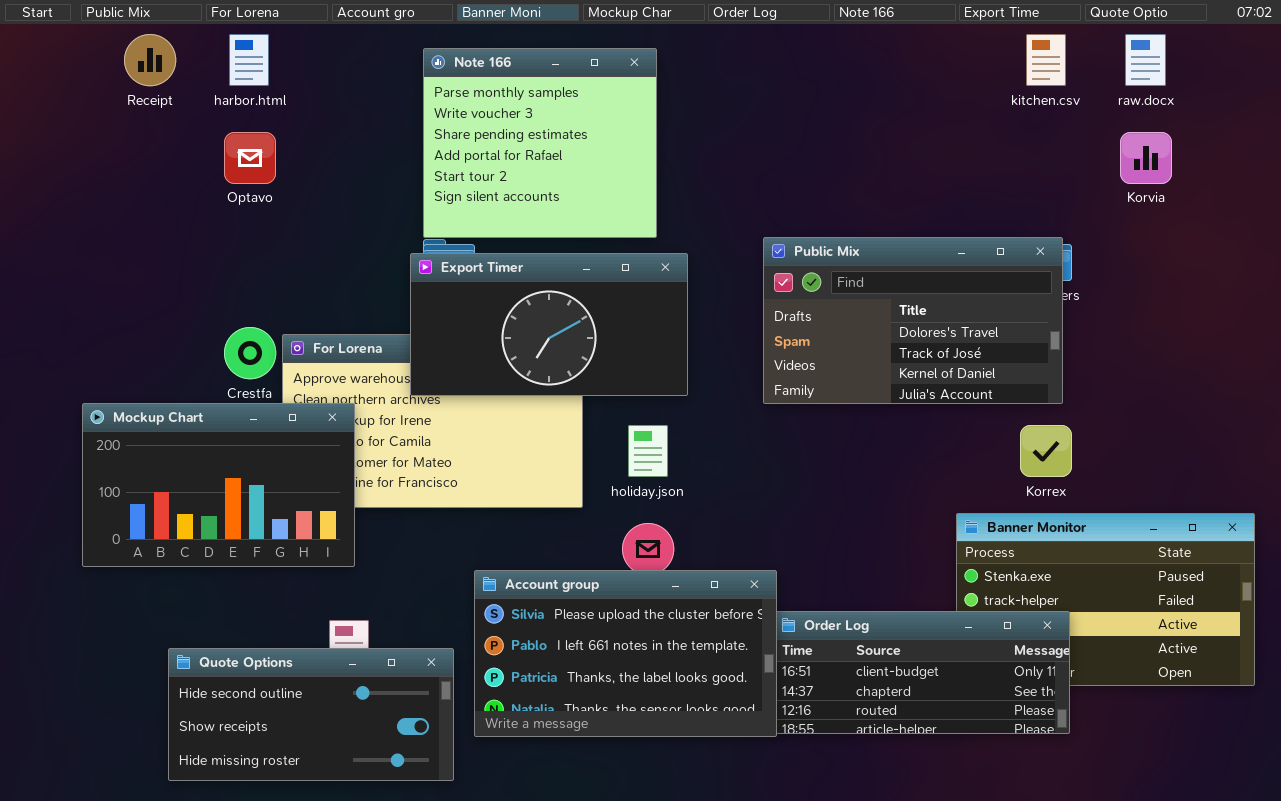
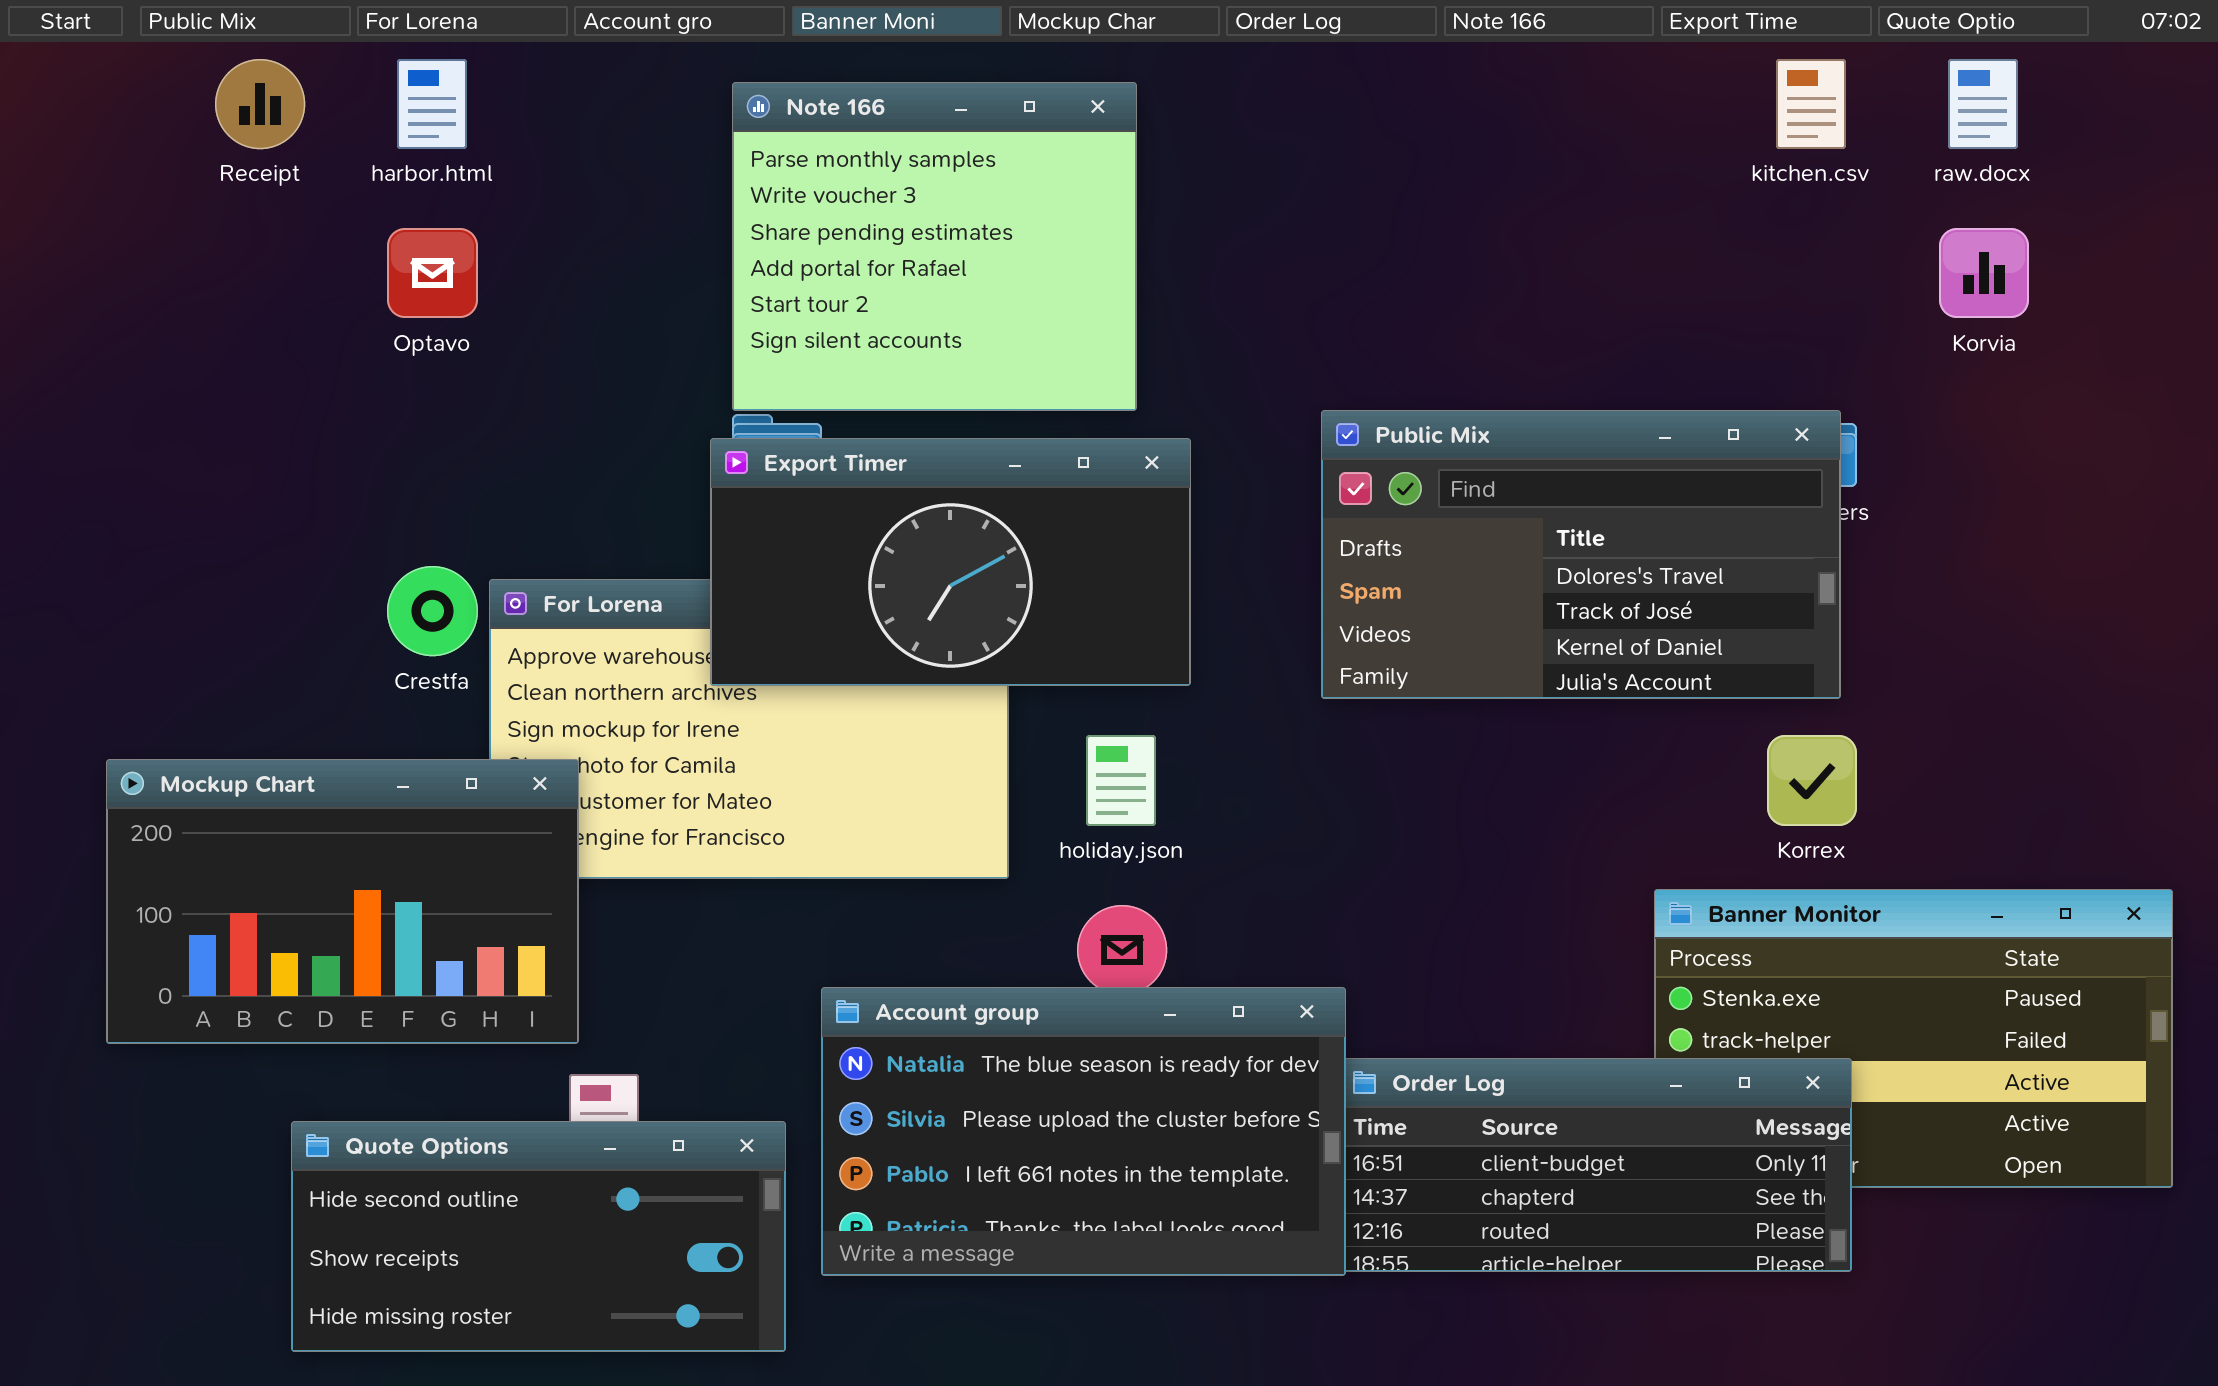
Mockup Chart: [82,403,355,567] -> [106,759,579,1044], moved
Account group: [474,570,777,737] -> [821,987,1346,1276], scrolled up 1 row

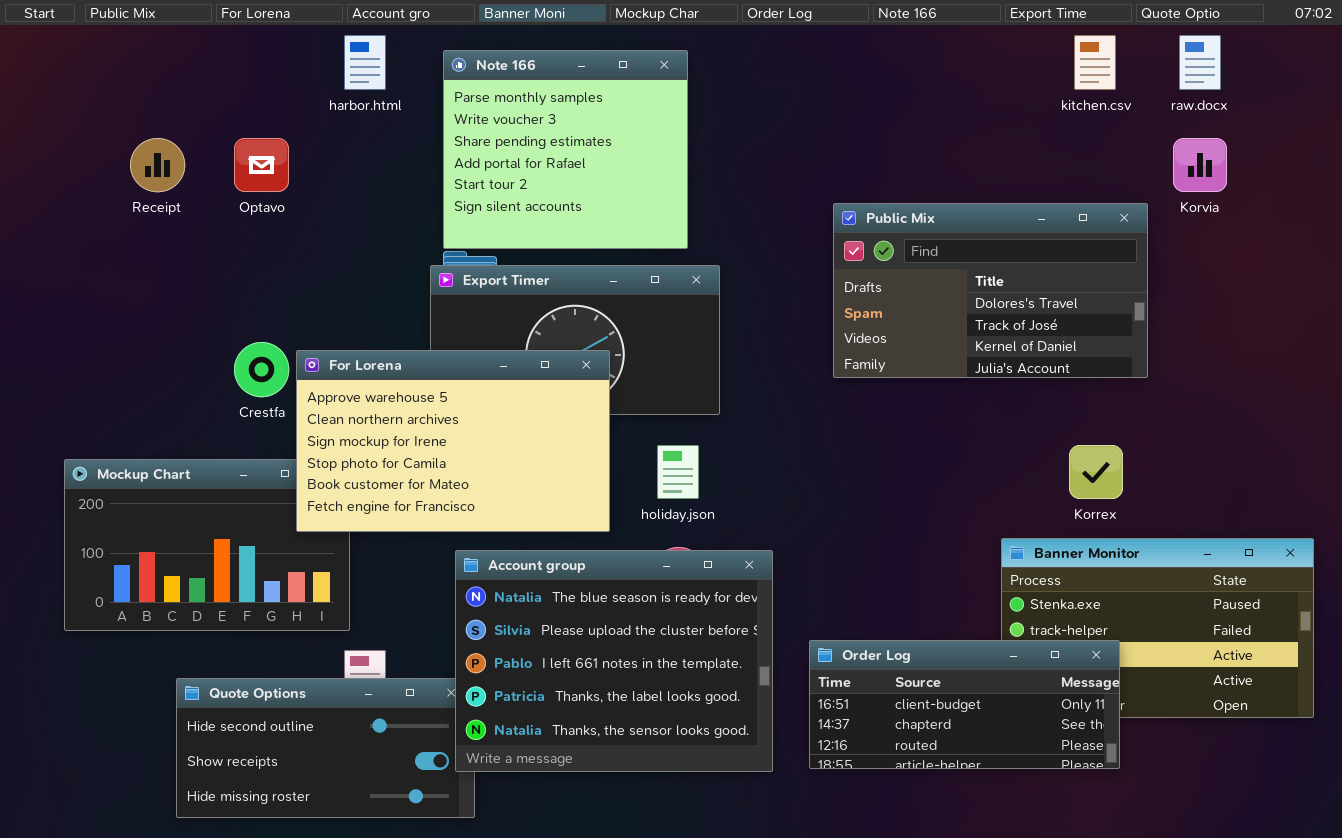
Receipt: [215,59,305,149] -> [130,138,185,192], moved
harbor.html: [397,59,467,149] -> [344,35,386,90], moved
Public Mix: [1321,410,1841,699] -> [833,203,1148,378], moved
For Lorena: [489,579,1009,879] -> [296,350,610,532], raised
Account group: [821,987,1346,1276] -> [455,550,773,772], moved, resized

